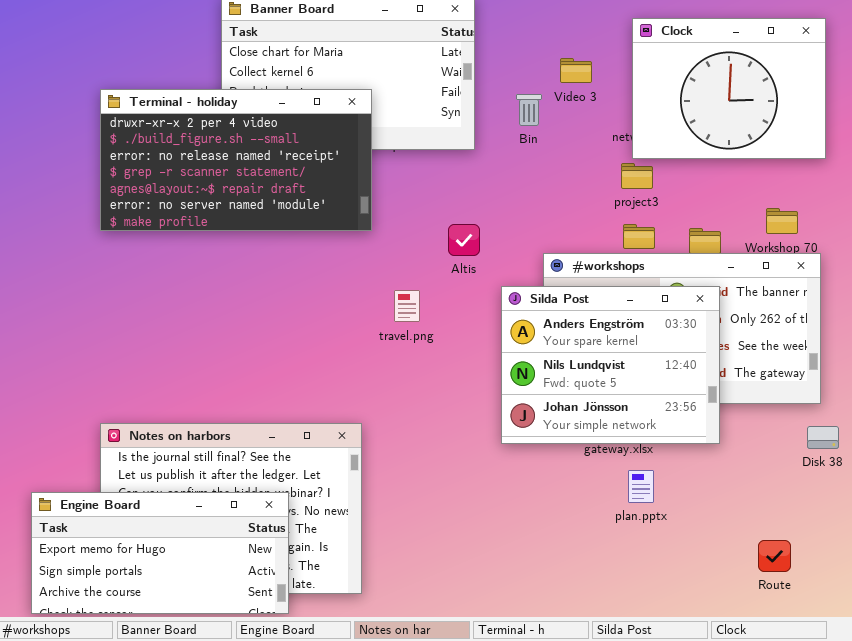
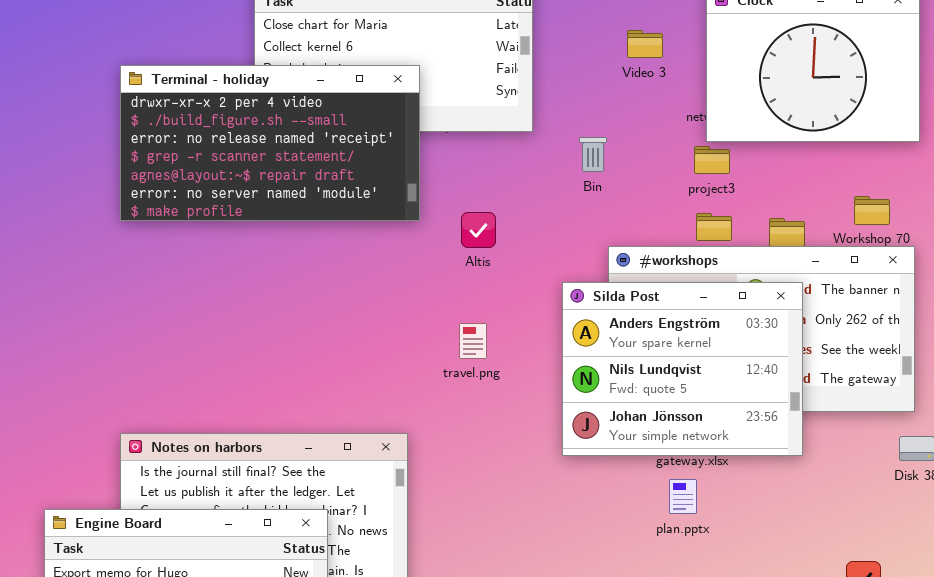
Bin: [516,94,542,126] -> [579,137,607,172], moved
Altis: [448,224,480,256] -> [461,212,496,248], moved
travel.png: [394,290,420,322] -> [459,323,487,359], moved
plan.pptx: [628,470,654,503] -> [669,479,697,514], moved

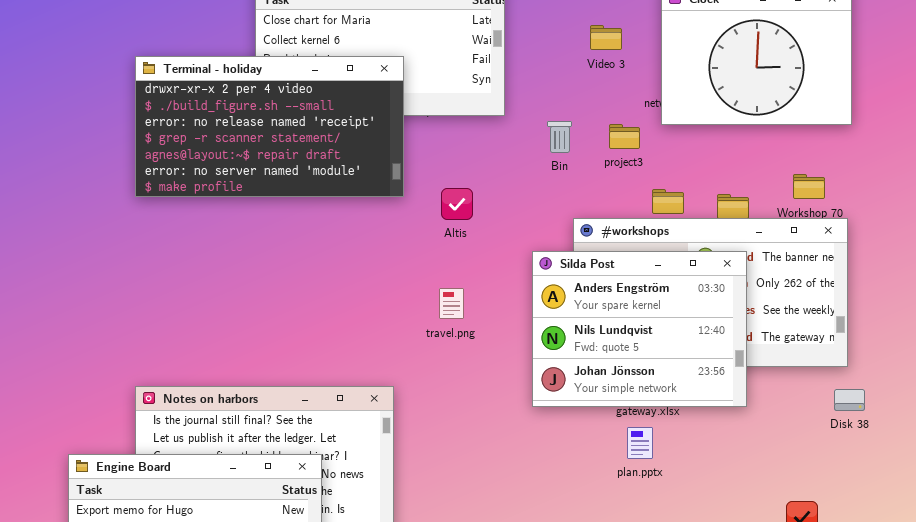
project3: [694,146,730,174] -> [609,124,640,149], moved

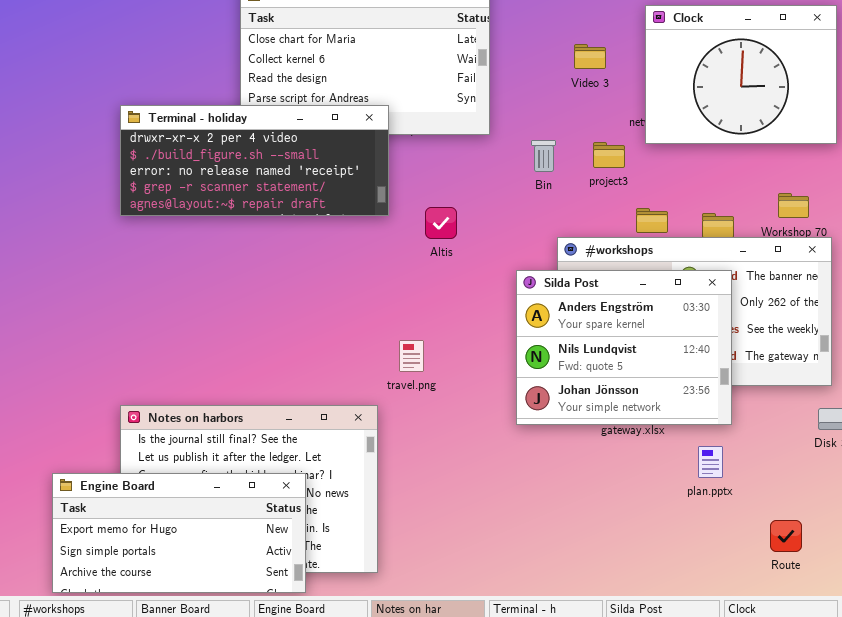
Terminal - holiday: [135,56,404,197] -> [120,105,389,216], resized
travel.png: [439,288,464,319] -> [399,340,424,372], moved
plan.pptx: [627,427,653,459] -> [698,446,723,478], moved

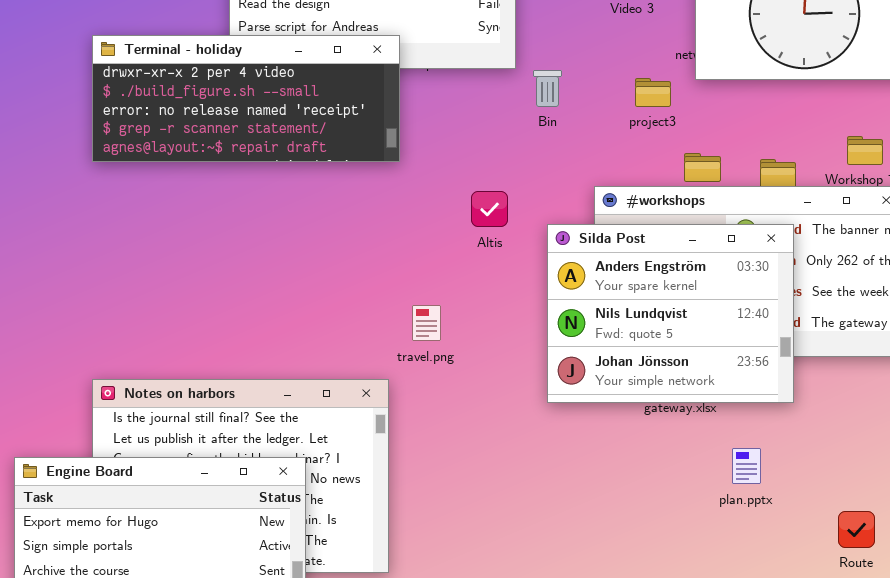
Bin: [531,140,556,172] -> [533,70,562,107], moved
Altis: [425,207,457,239] -> [471,191,508,227], moved
plan.pptx: [698,446,723,478] -> [732,448,761,484], moved

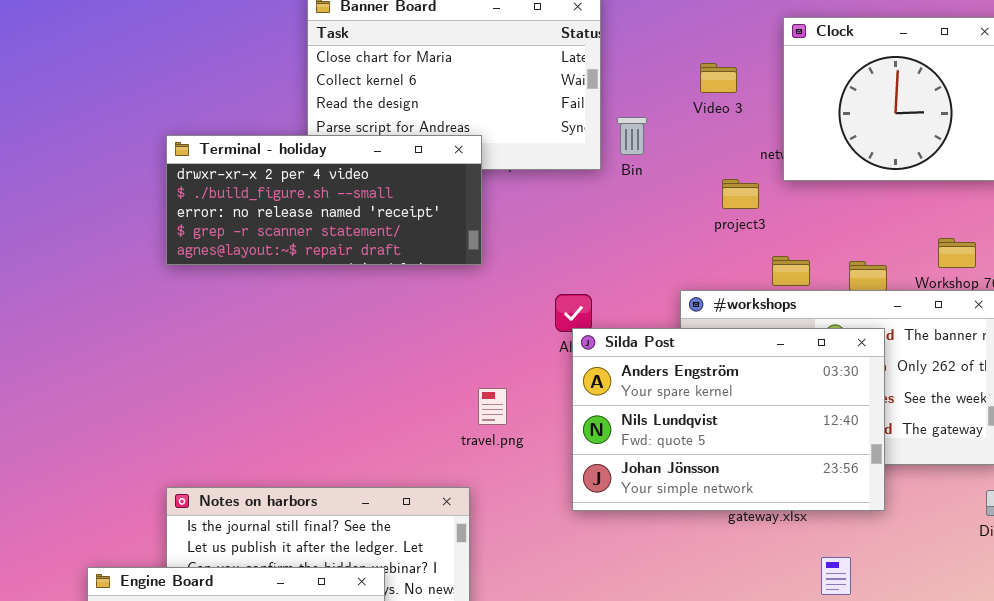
Bin: [533,70,562,107] -> [617,117,647,155], moved
Silda Post: [547,224,794,403] -> [572,328,885,511], resized
travel.png: [412,305,441,341] -> [478,388,507,425], moved

